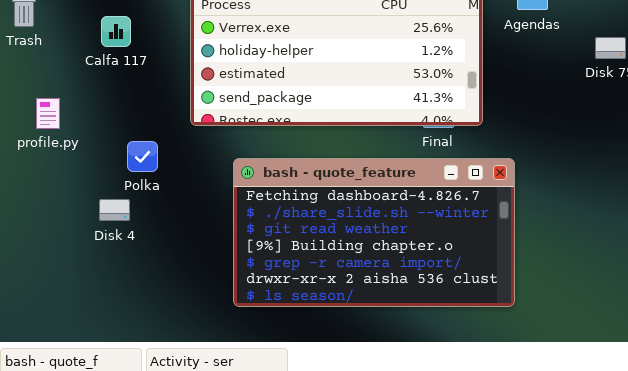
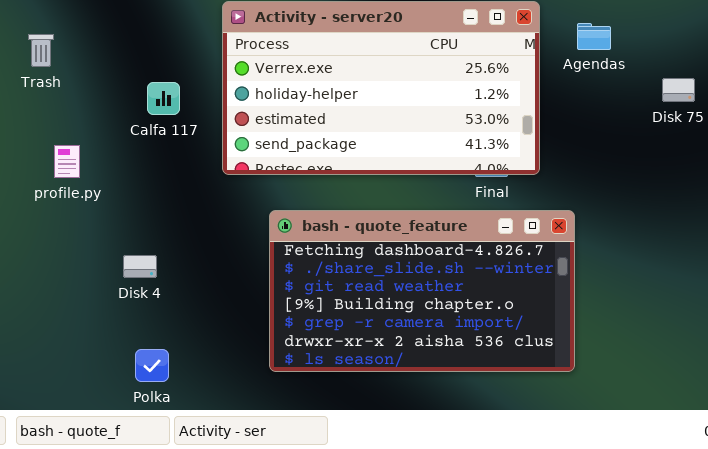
Calfa 117: [101,16,131,47] -> [147,82,180,115], moved
Polka: [127,141,158,172] -> [135,349,169,382], moved

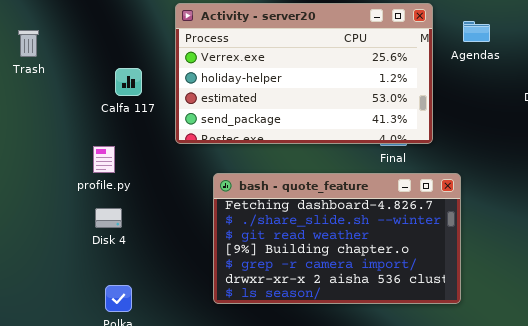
profile.py: [54,145,80,178] -> [93,146,115,173], moved

